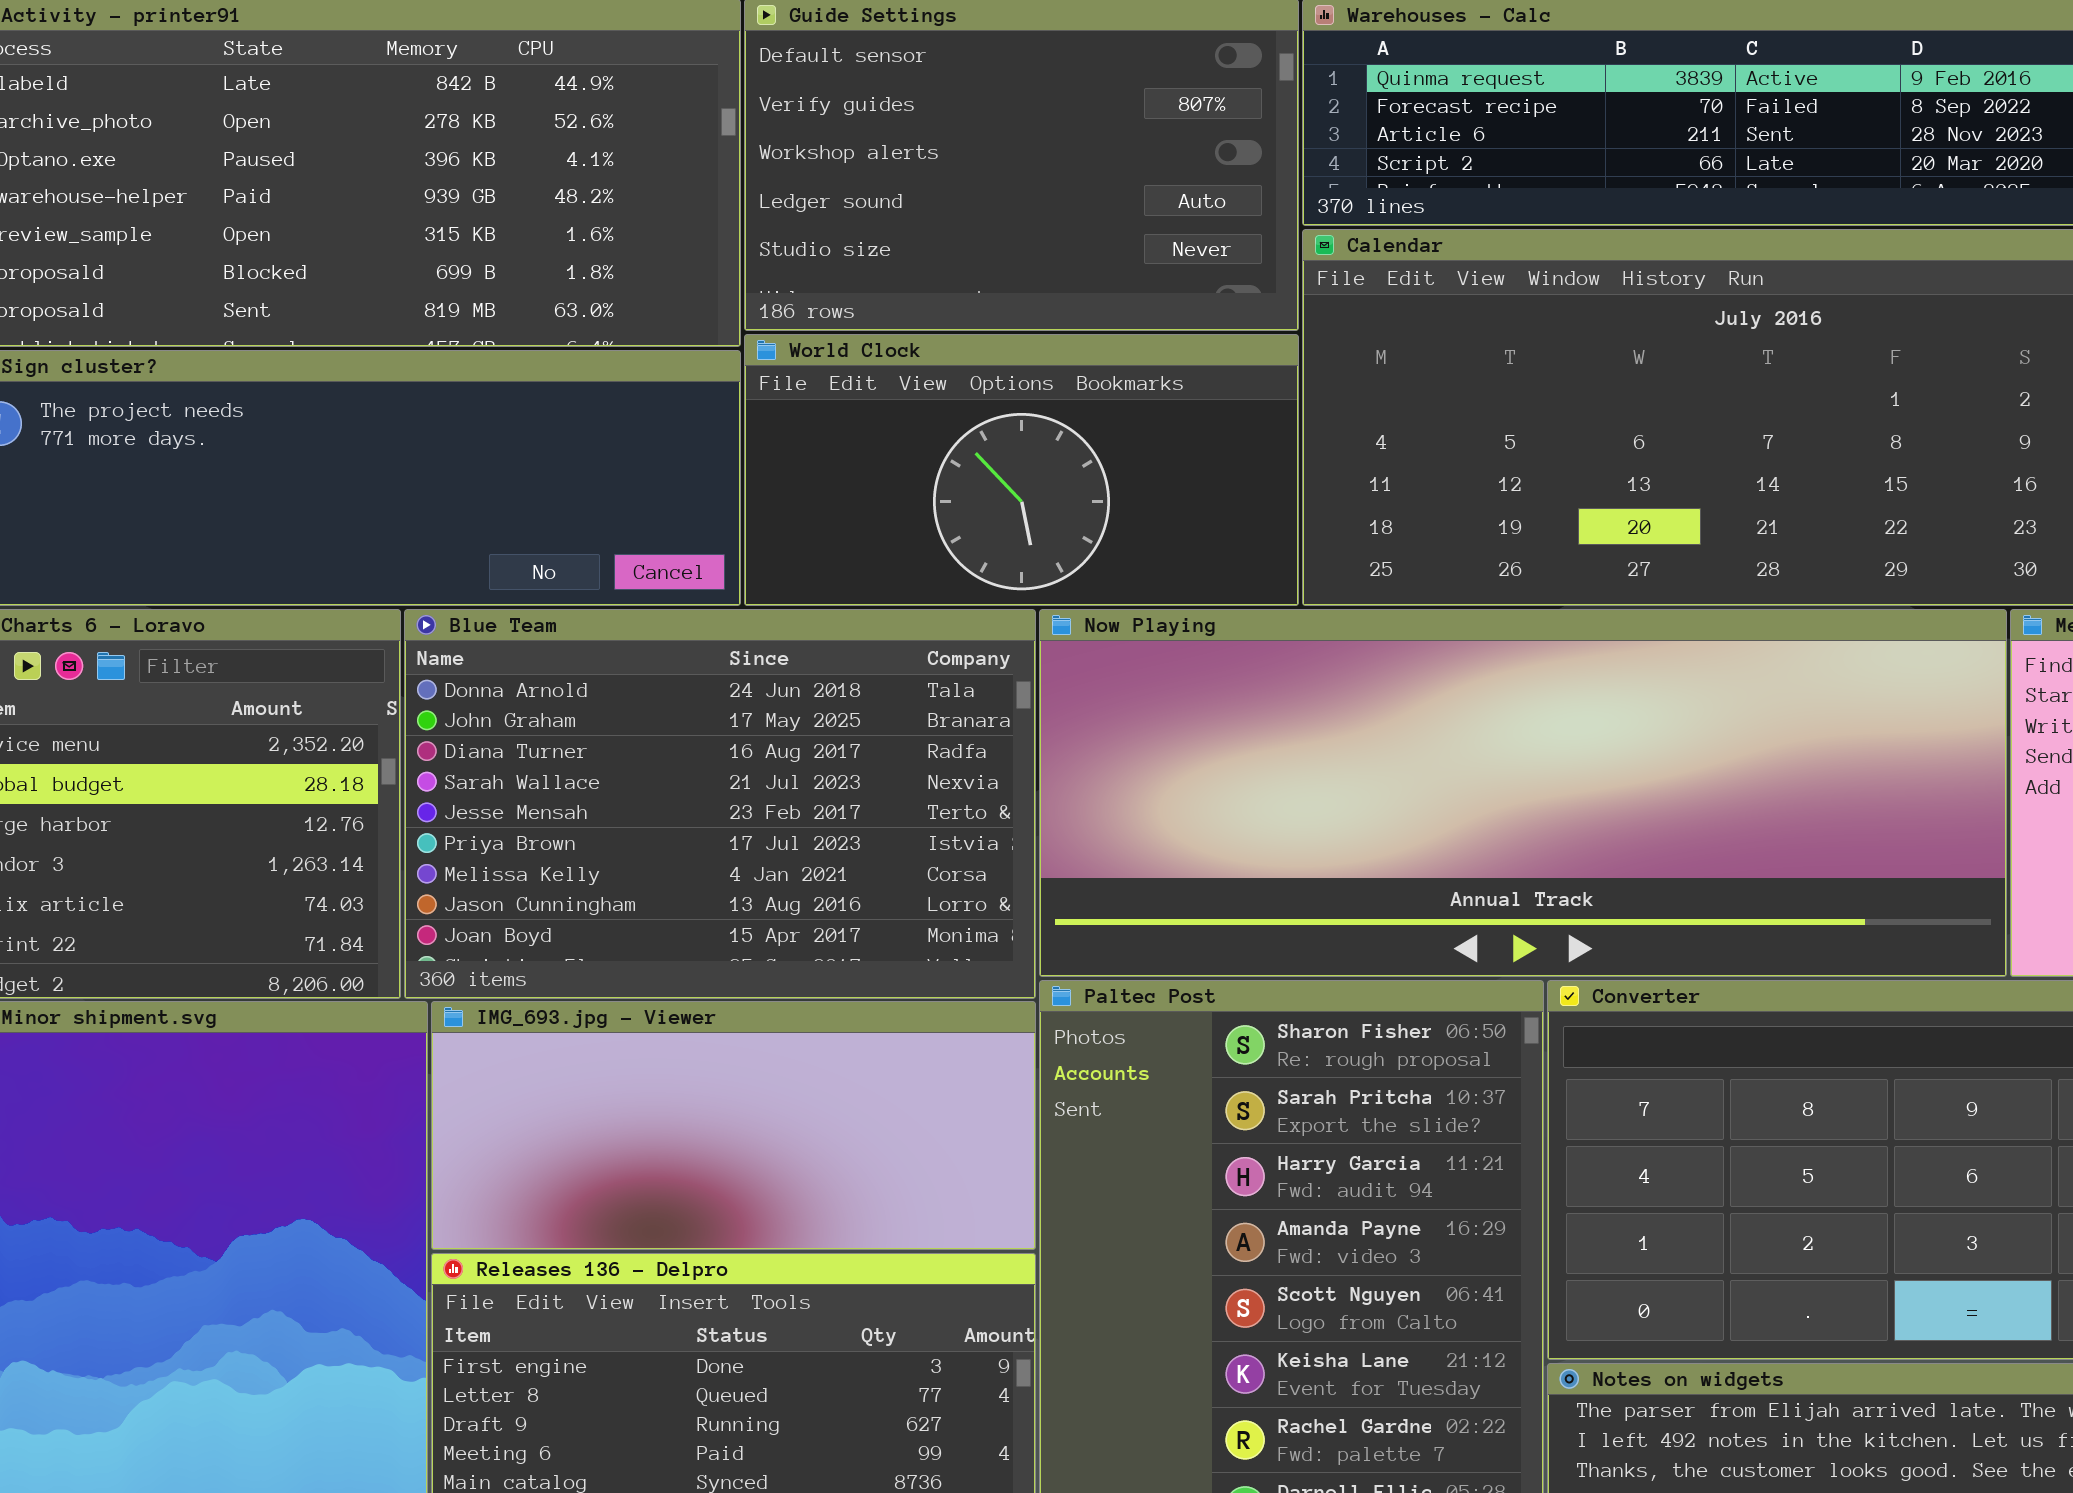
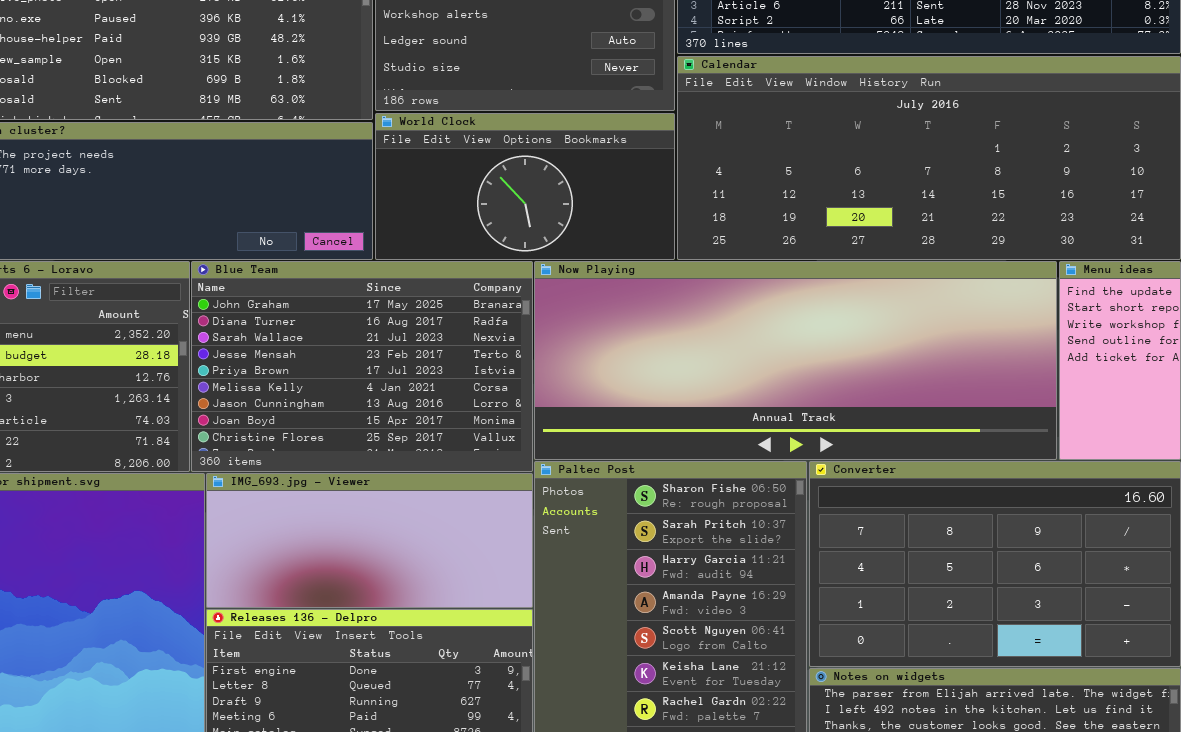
Blue Team: [404,609,1036,999] -> [191,261,533,472], scrolled down 1 row

